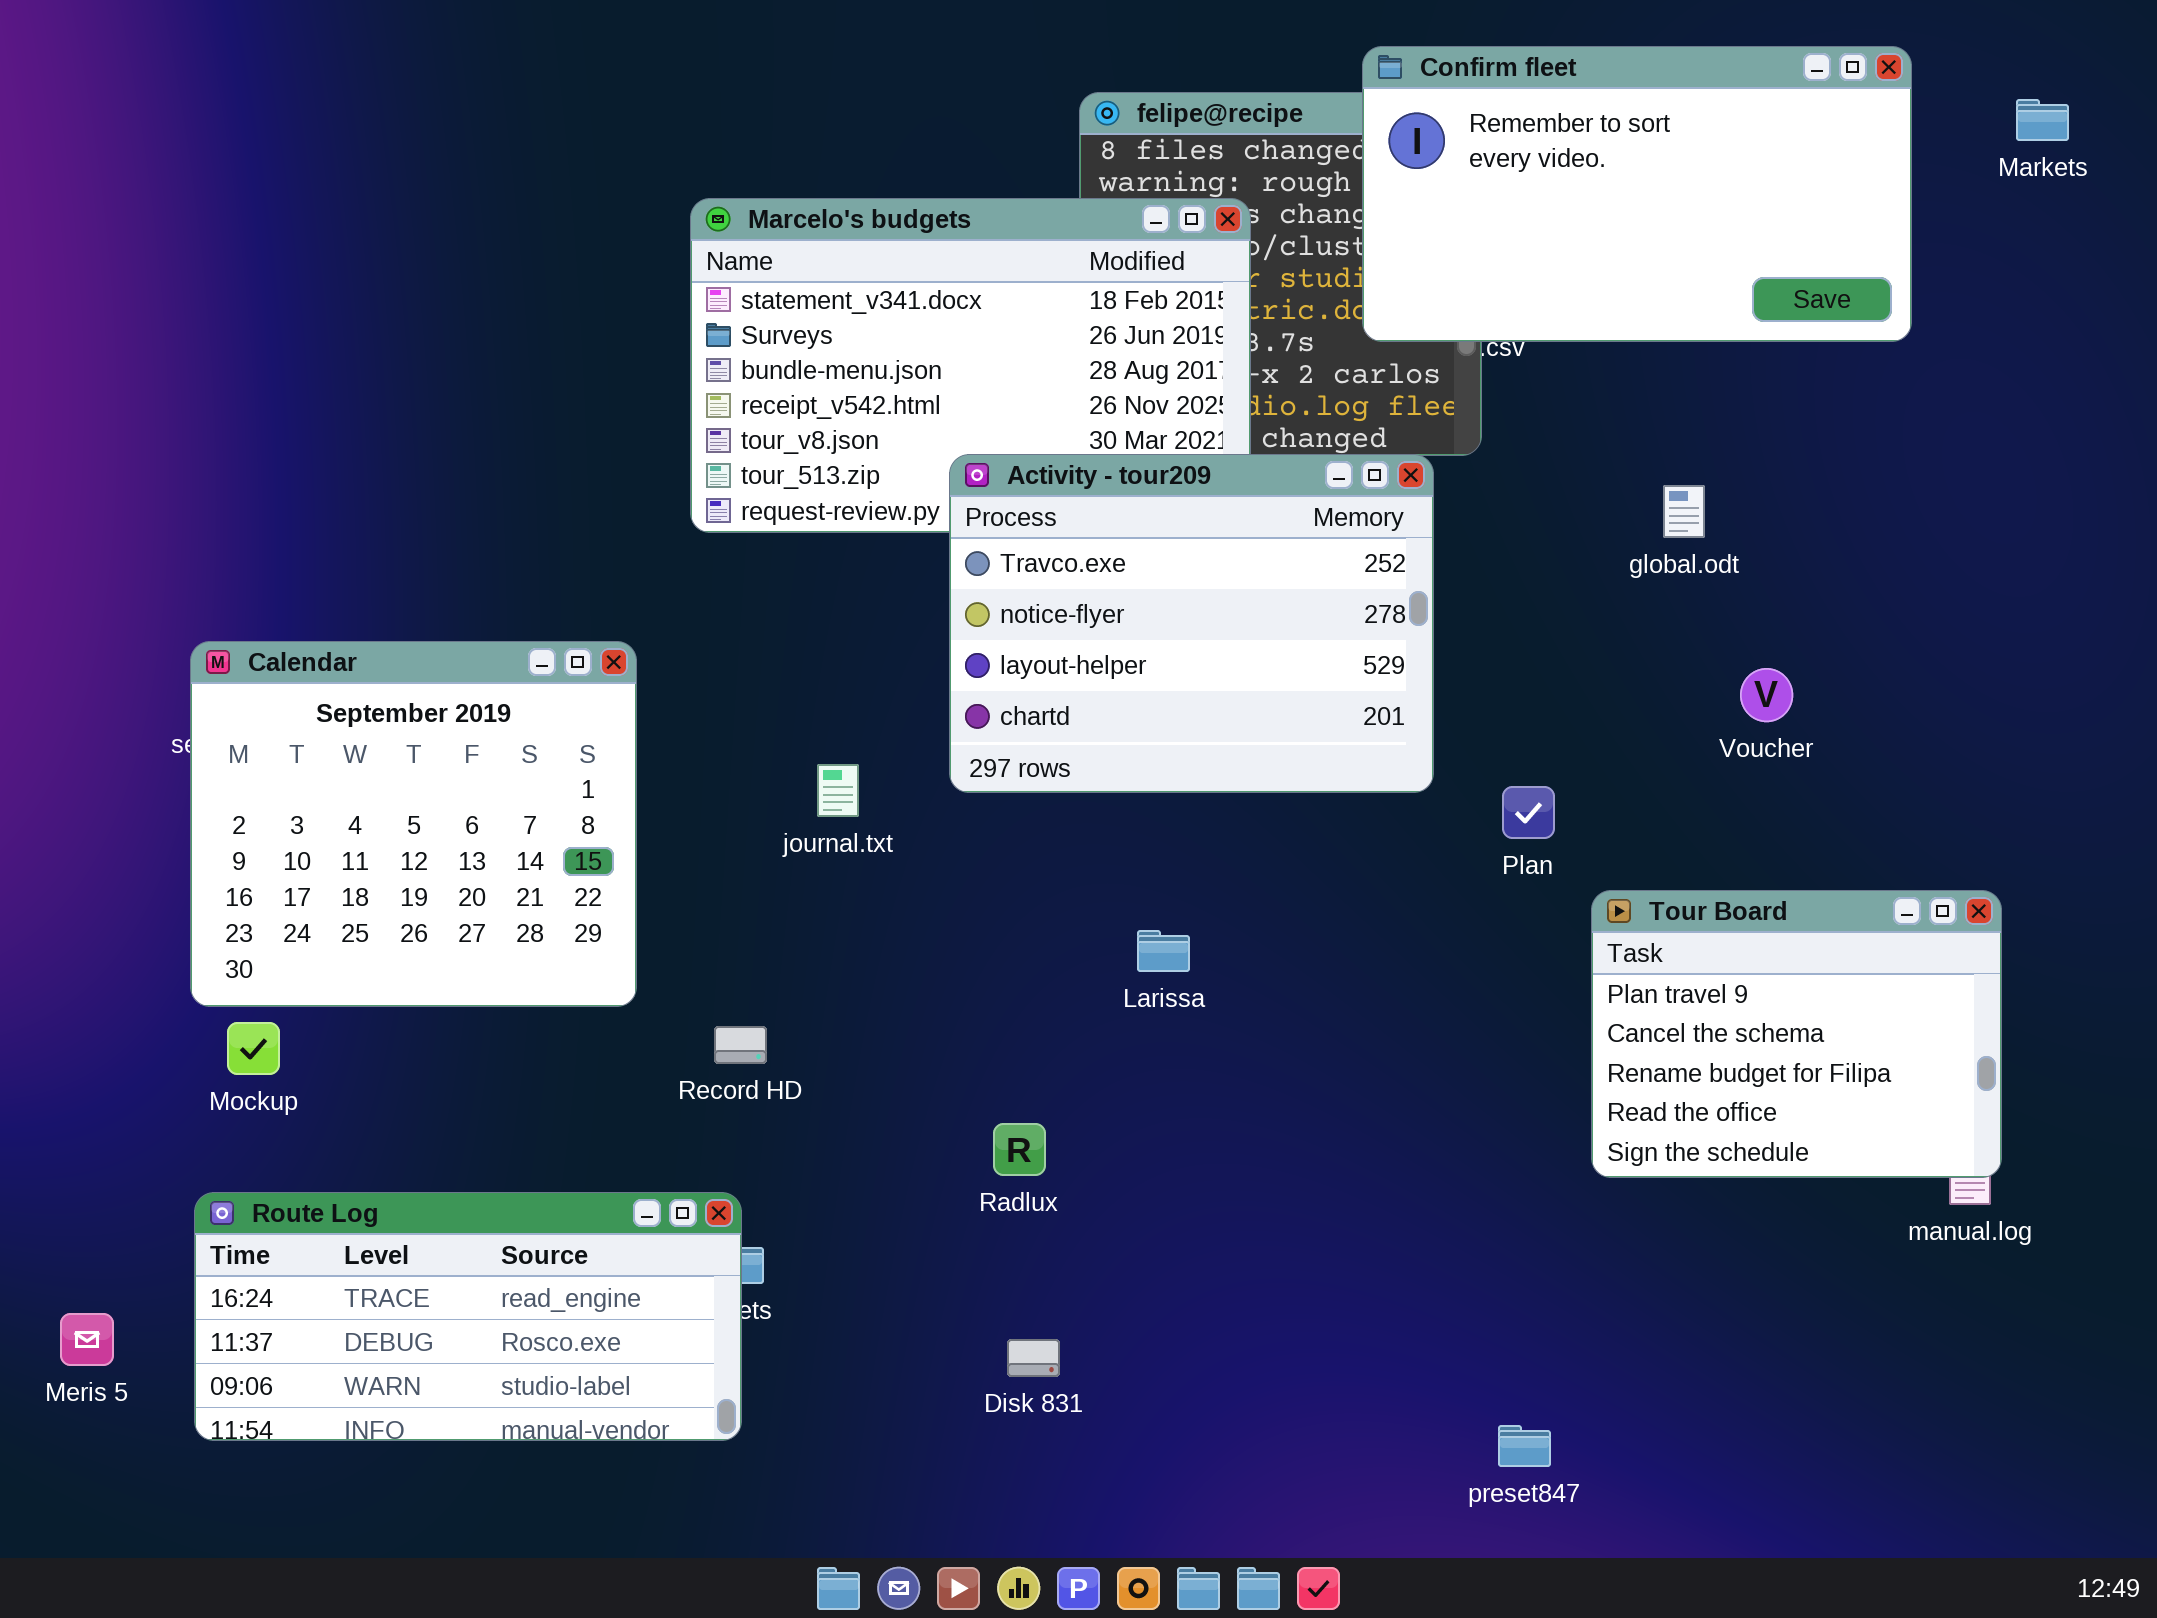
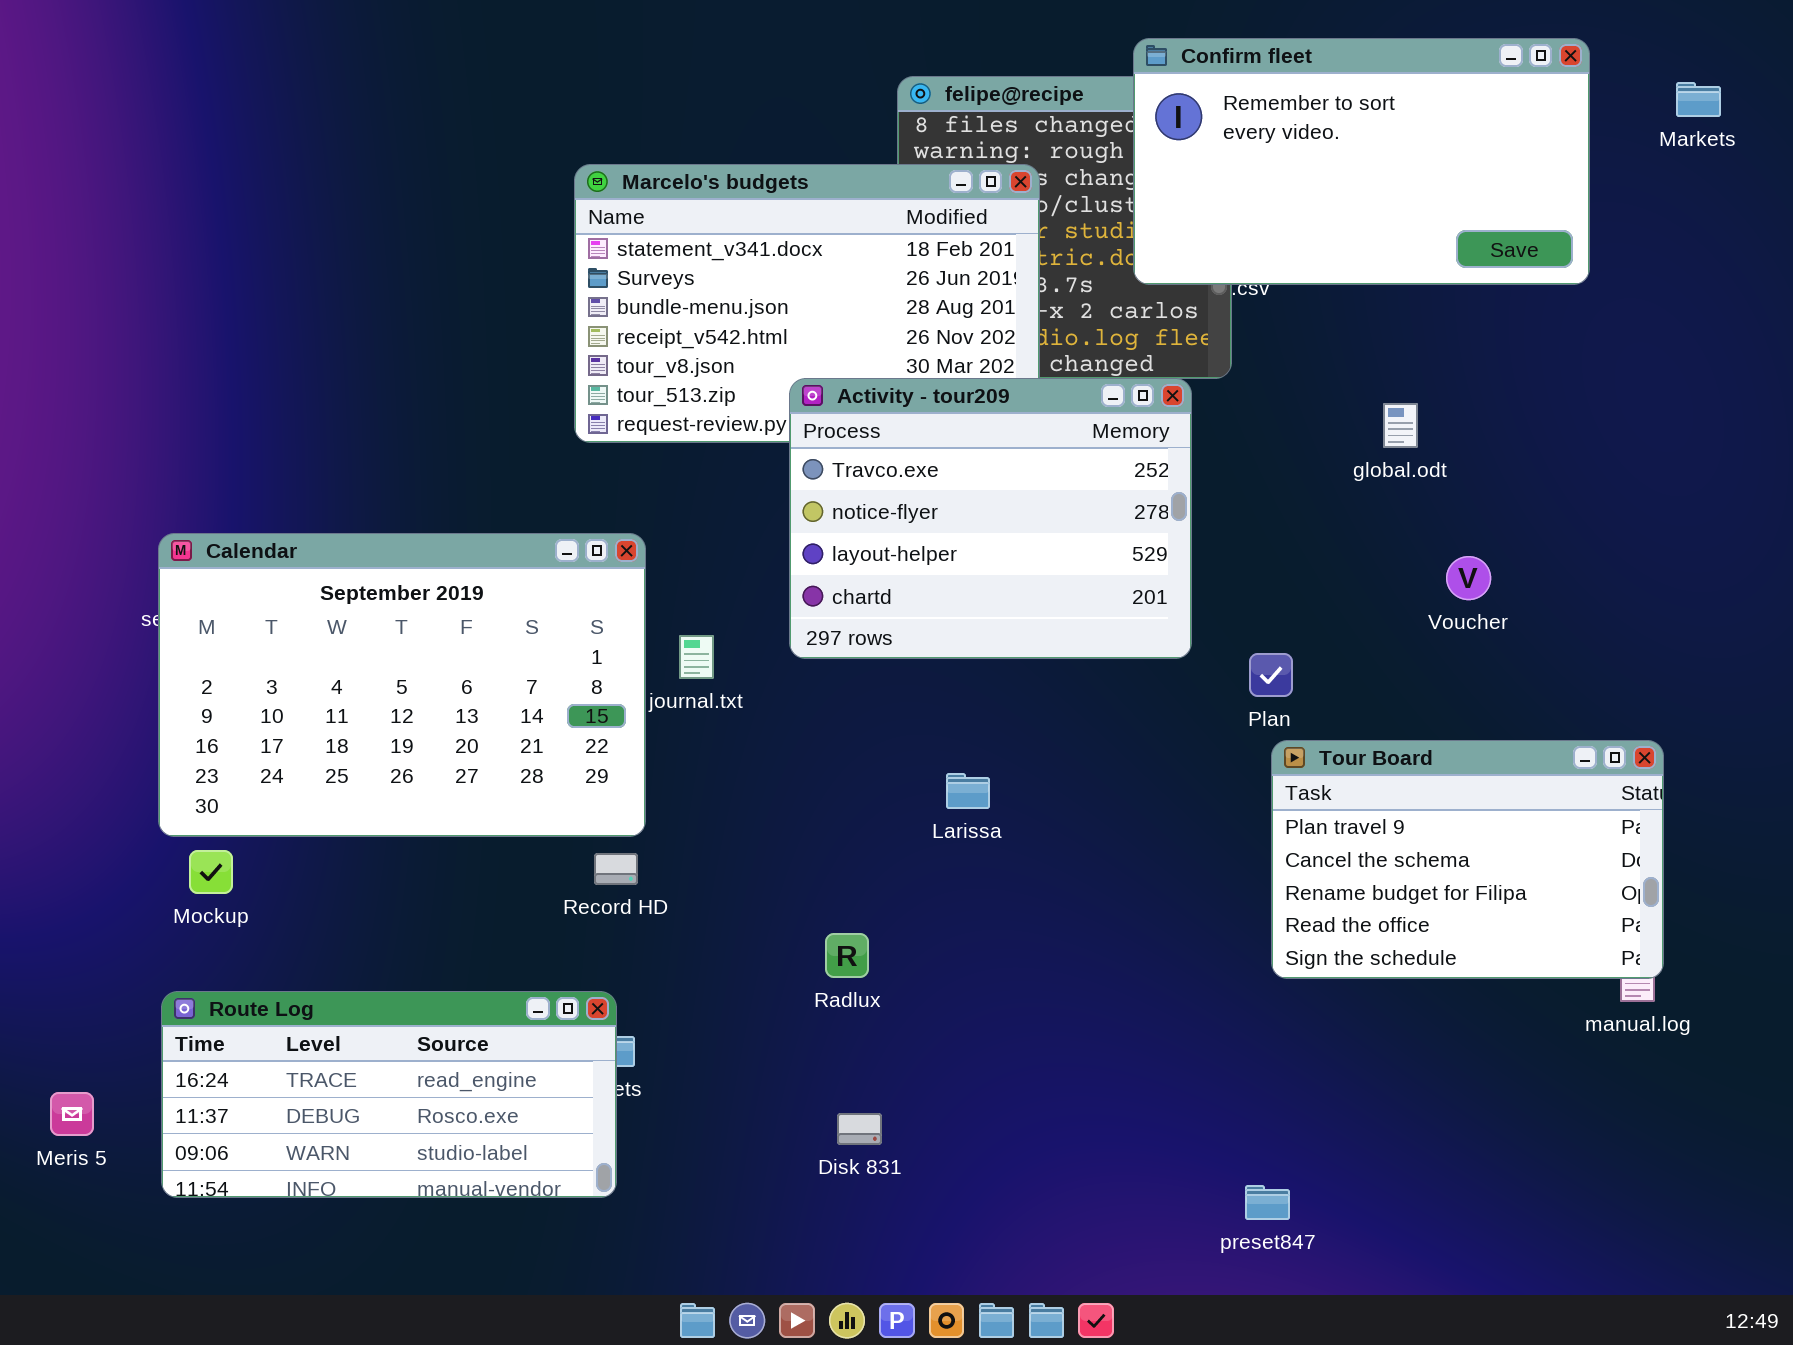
Calendar: [190,641,637,1007] -> [158,533,646,837], resized
Tour Board: [1591,890,2002,1178] -> [1271,740,1664,979], resized

